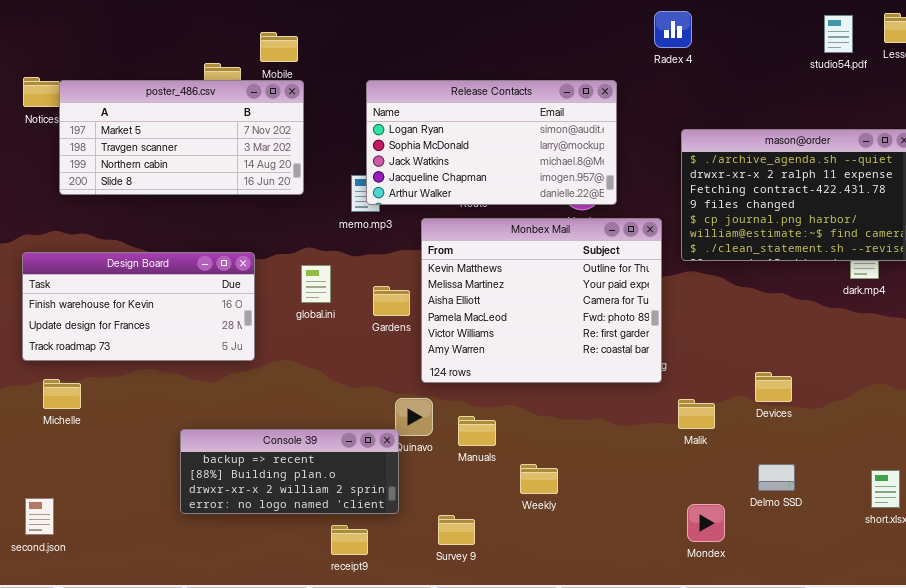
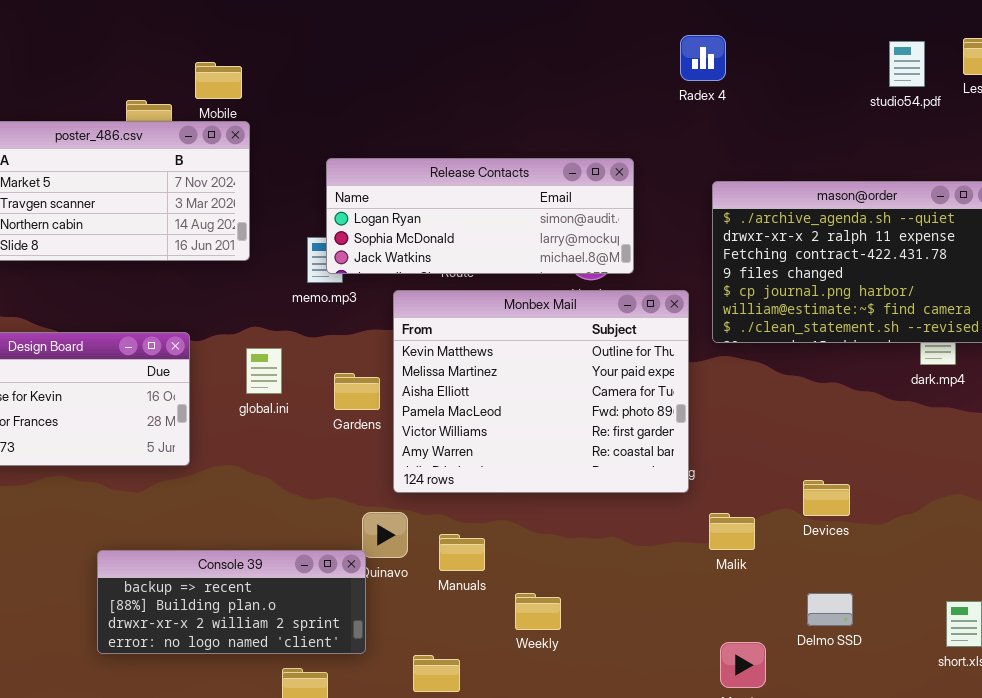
Release Contacts: [366,80,617,205] -> [326,158,634,274], resized

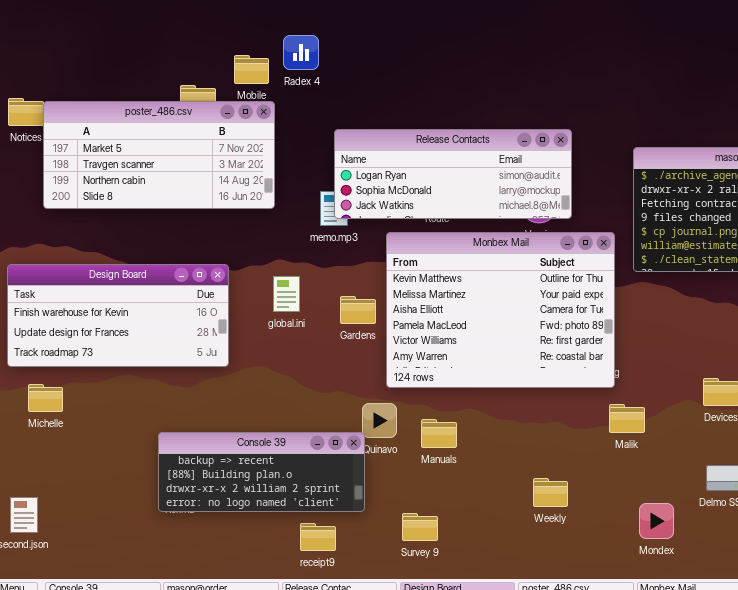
Radex 4: [680,35,726,81] -> [283,35,319,70], moved
Malik: [709,513,755,550] -> [609,404,645,433], moved
Weekly: [515,593,561,630] -> [533,478,568,507], moved

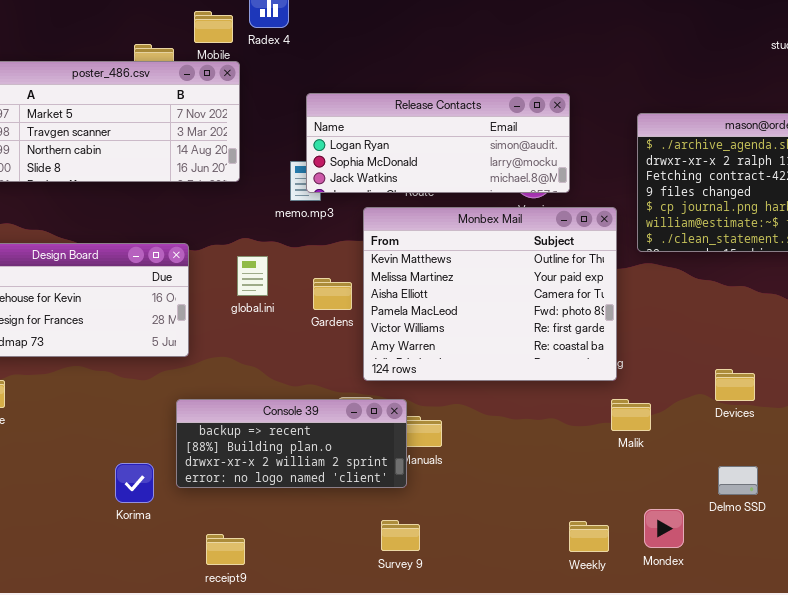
Console 39: [158,432,365,512] -> [176,399,407,488], moved
Weekly: [533,478,568,507] -> [569,521,609,552], moved
receipt9: [300,523,336,551] -> [206,534,245,565], moved

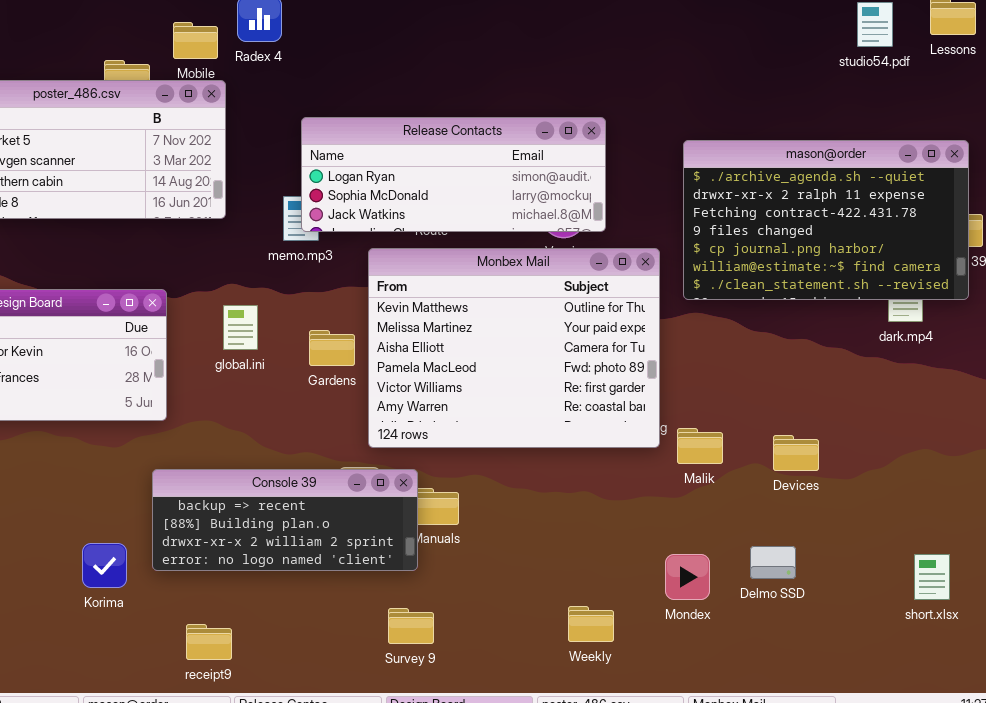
Malik: [611,399,651,431] -> [677,428,723,464], moved
Delmo SSD: [718,466,758,495] -> [750,546,796,579], moved
Mondex: [644,509,684,548] -> [665,554,710,600], moved
Weekly: [569,521,609,552] -> [568,606,614,642], moved

